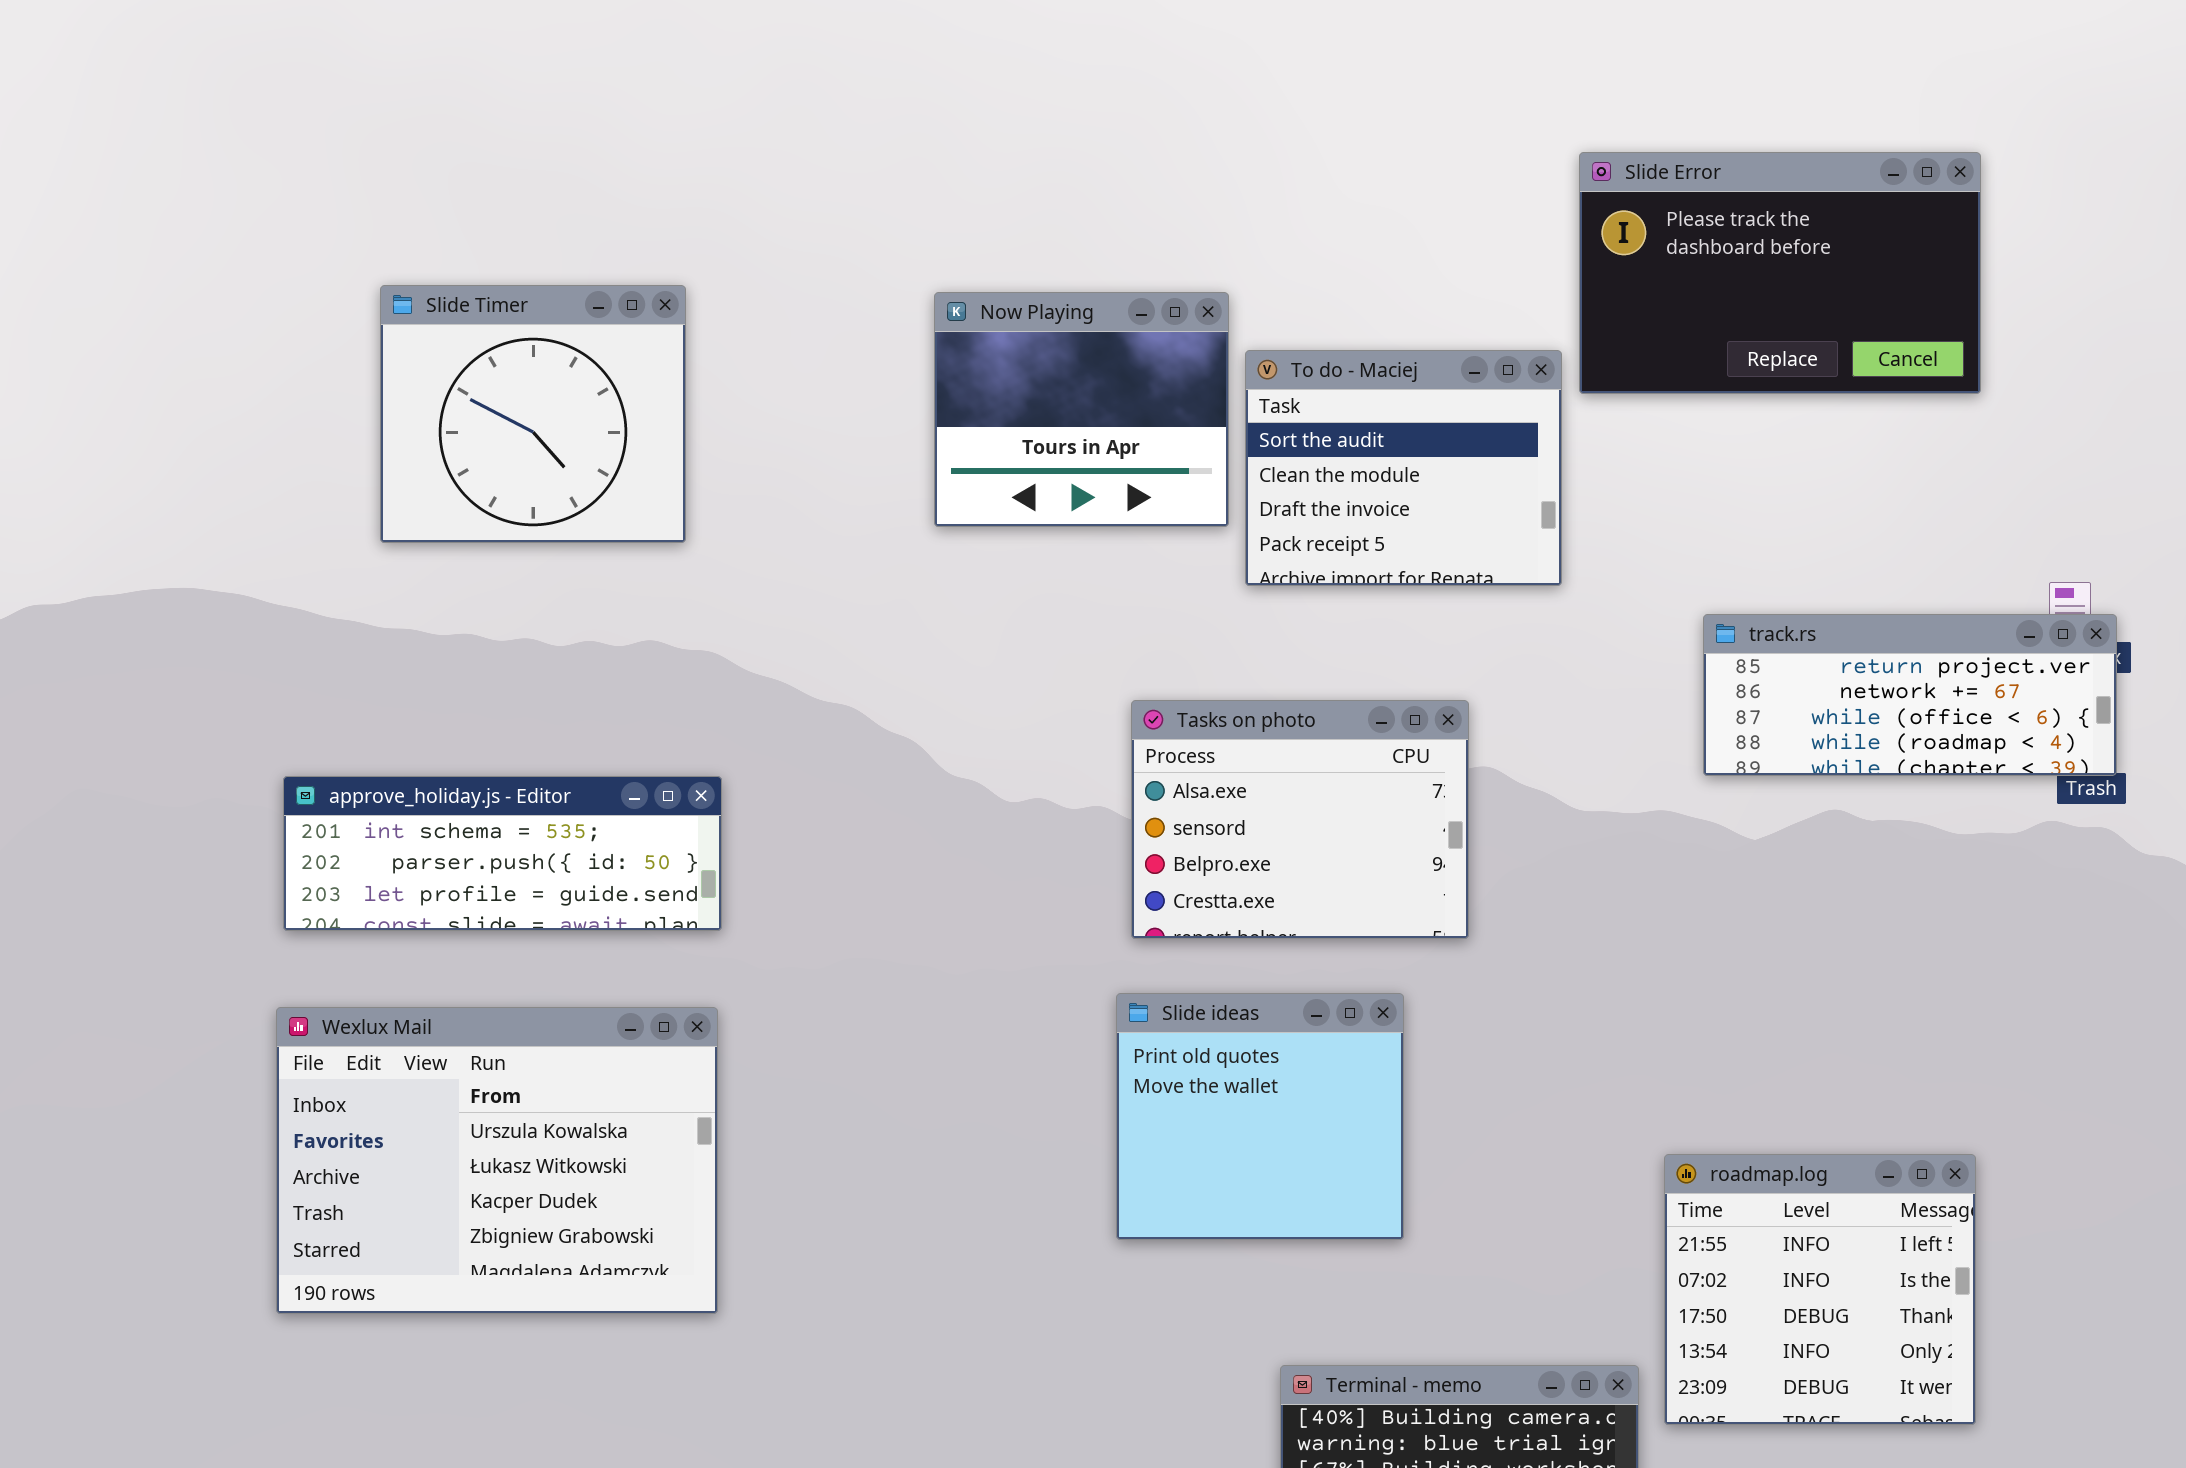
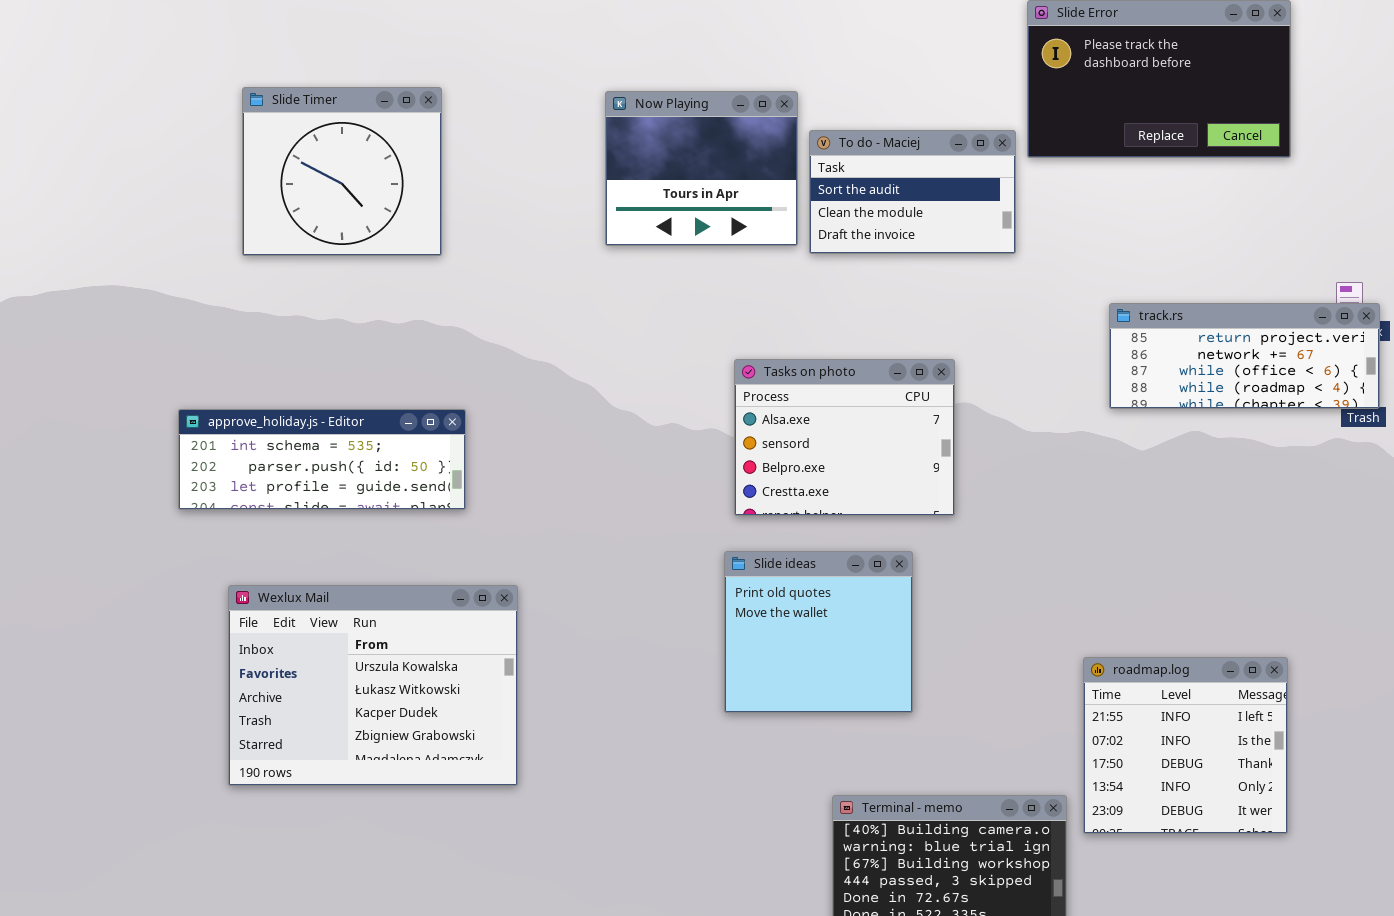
To do - Maciej: [1245,350,1562,586] -> [809,130,1016,254], resized
Wexlux Mail: [276,1007,718,1314] -> [228,585,518,786], moved

